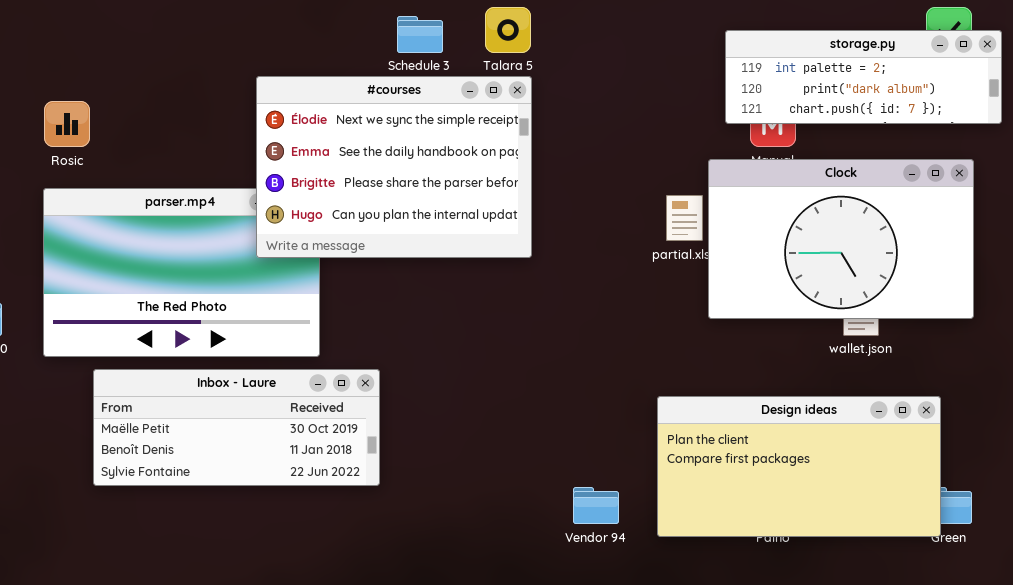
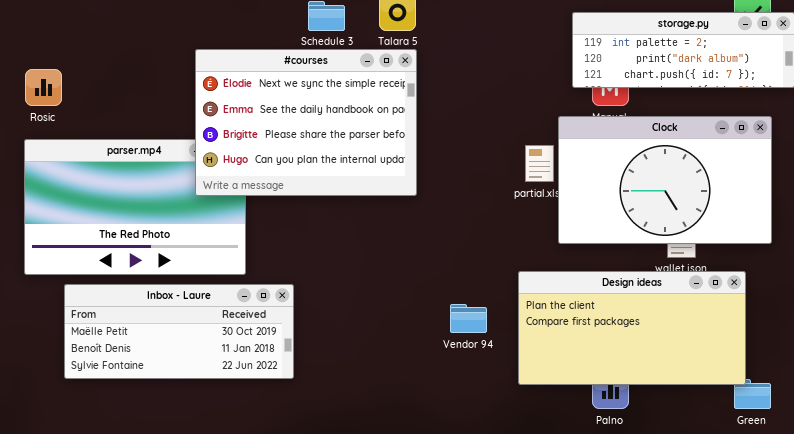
Design ideas: [657,396,941,537] -> [518,271,746,385], moved
Vendor 94: [573,487,619,524] -> [450,304,487,333], moved

